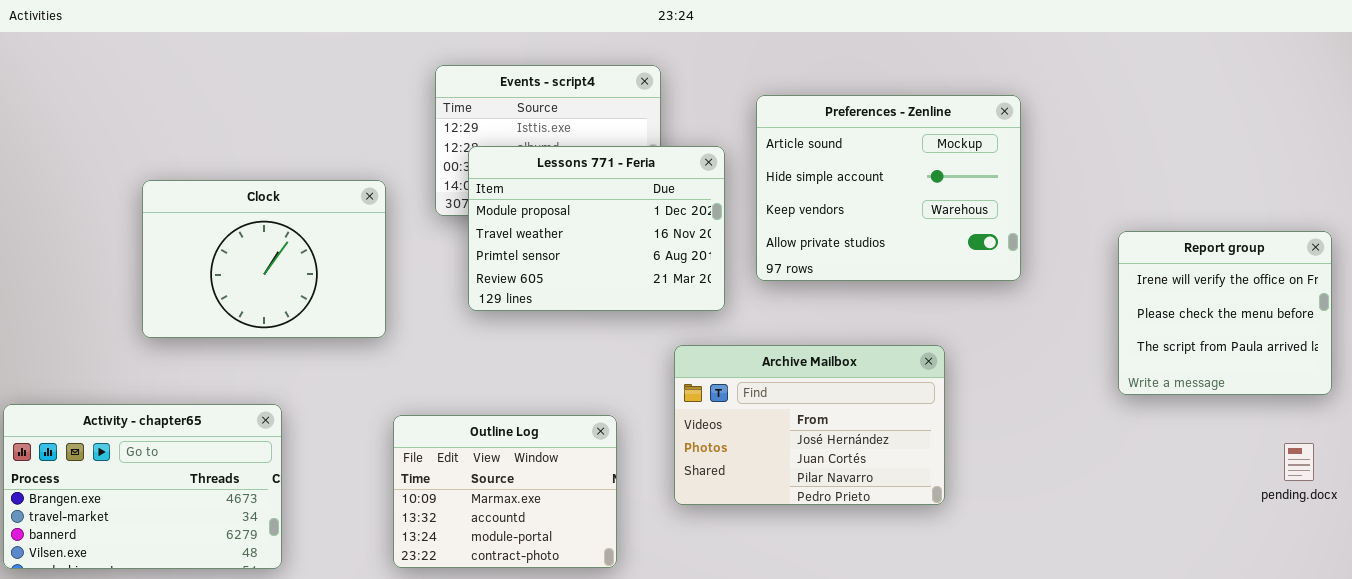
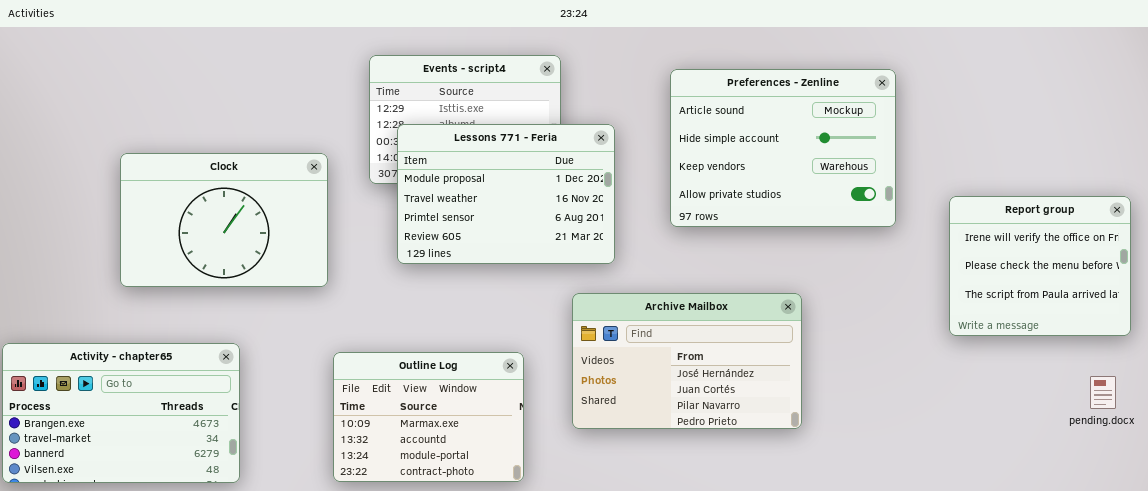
Preferences - Zenline: [756,95,1021,281] -> [670,69,896,227], moved

